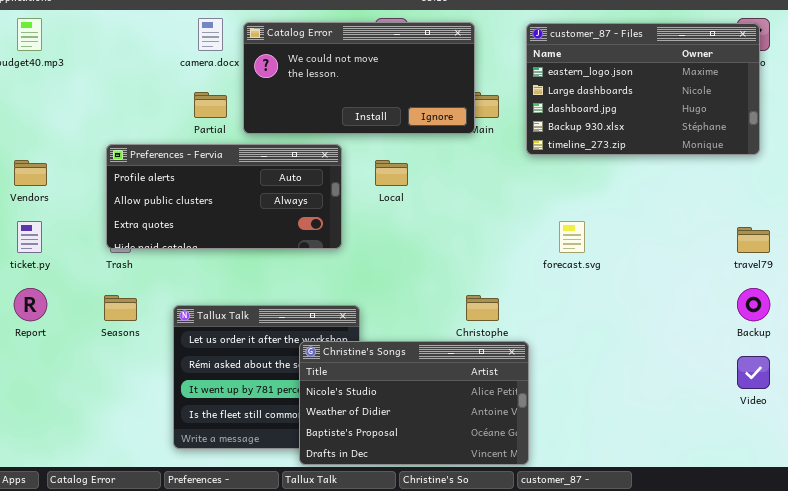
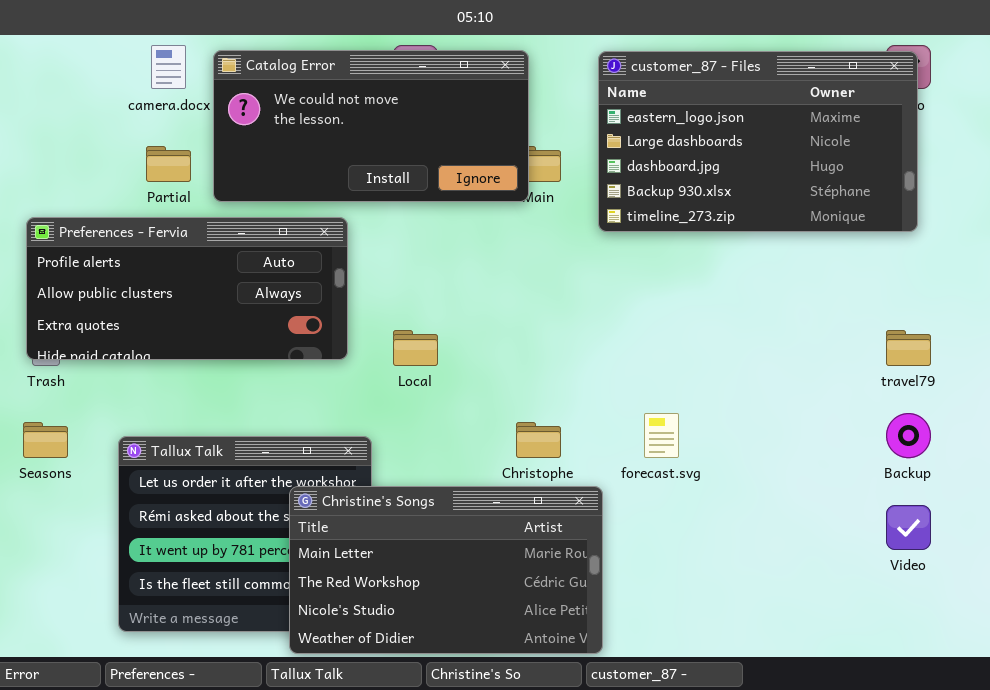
Local: [375,160,408,186] -> [393,330,438,366], moved
forecast.svg: [559,221,585,253] -> [644,413,679,458], moved
Christine's Songs: [299,341,529,465] -> [289,486,603,654], scrolled up 2 rows

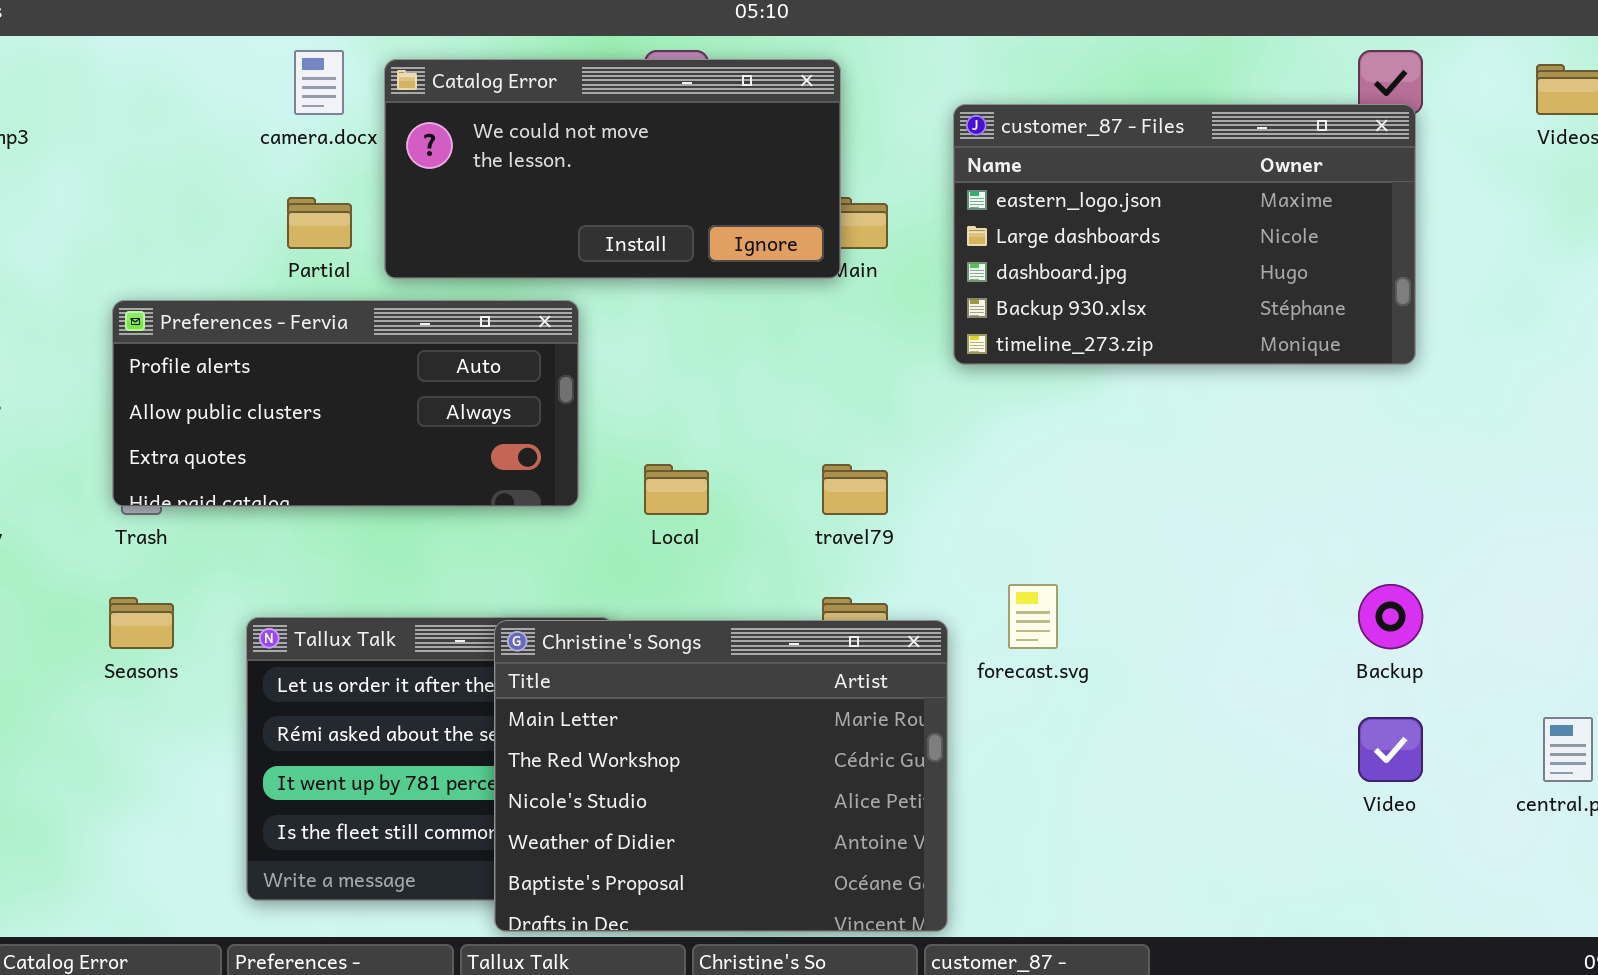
customer_87 - Files: [598,51,918,232] -> [953,104,1416,365], moved
travel79: [886,330,931,366] -> [822,464,888,515], moved
Christine's Songs: [289,486,603,654] -> [494,620,948,932], resized

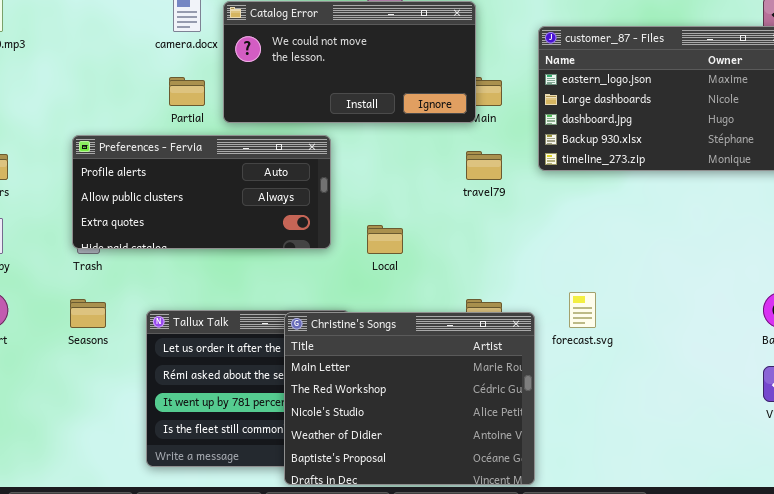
travel79: [822,464,888,515] -> [466,151,502,180], moved

